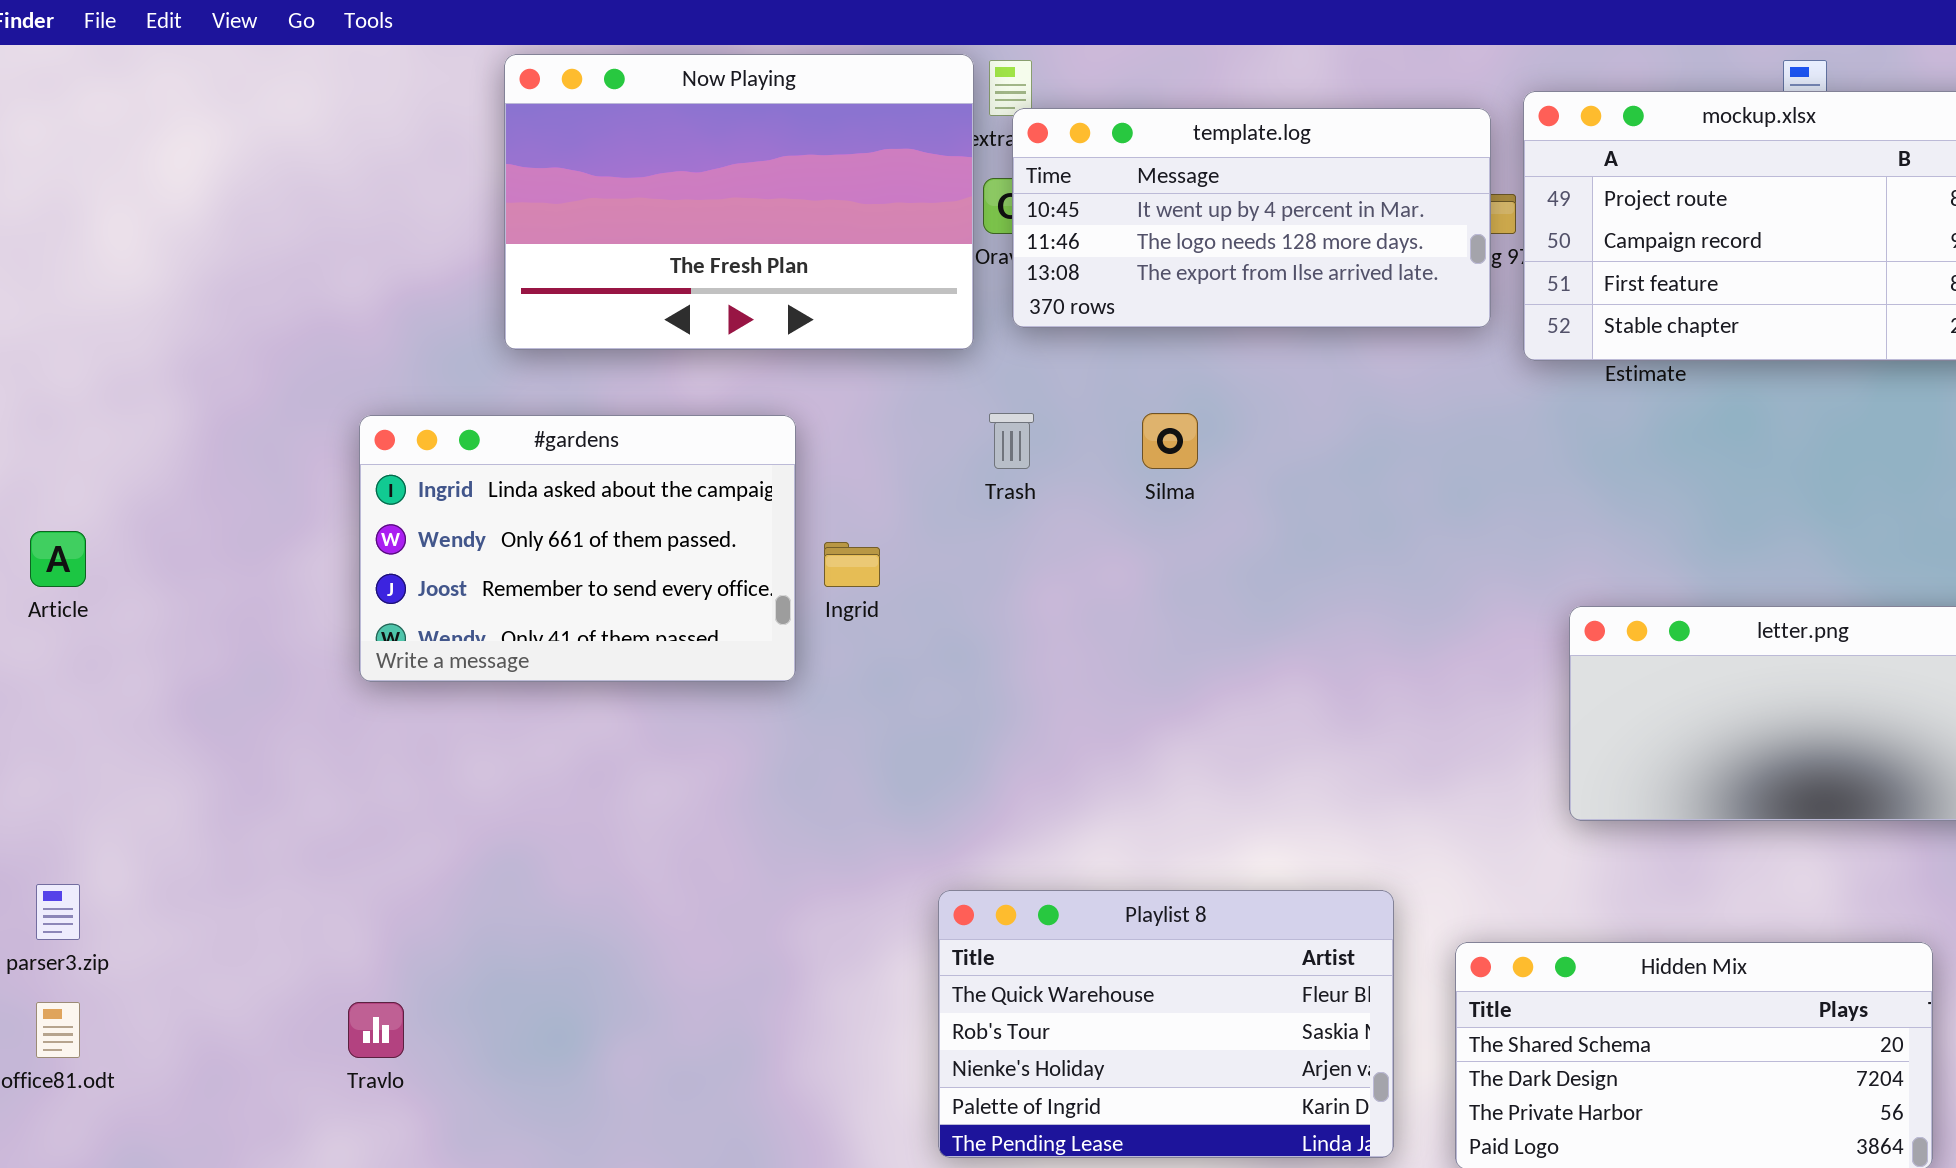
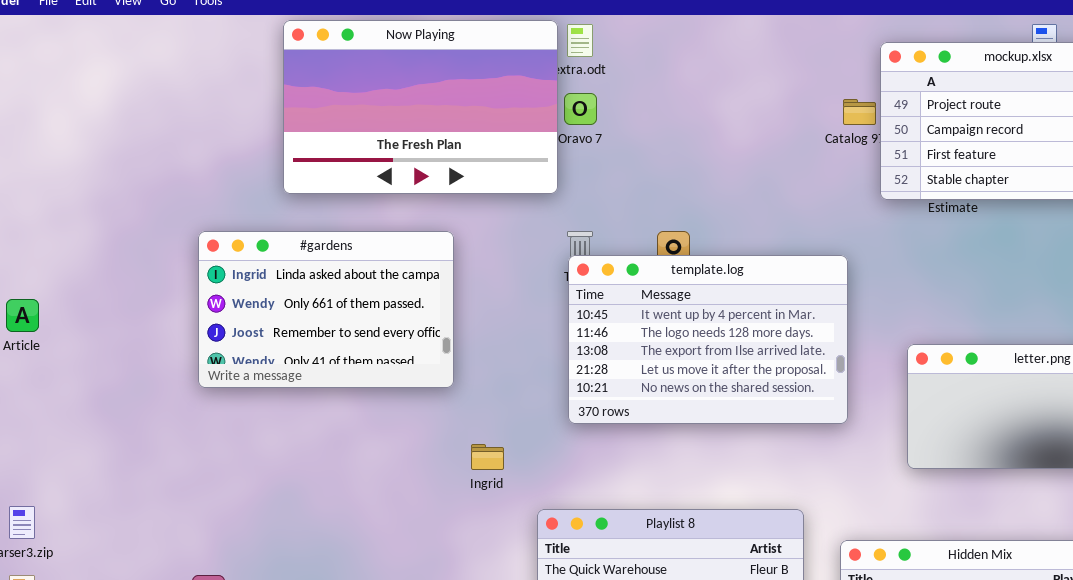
template.log: [1012,108,1491,328] -> [568,255,848,424], moved, resized
Ingrid: [824,542,880,587] -> [471,444,504,470], moved

